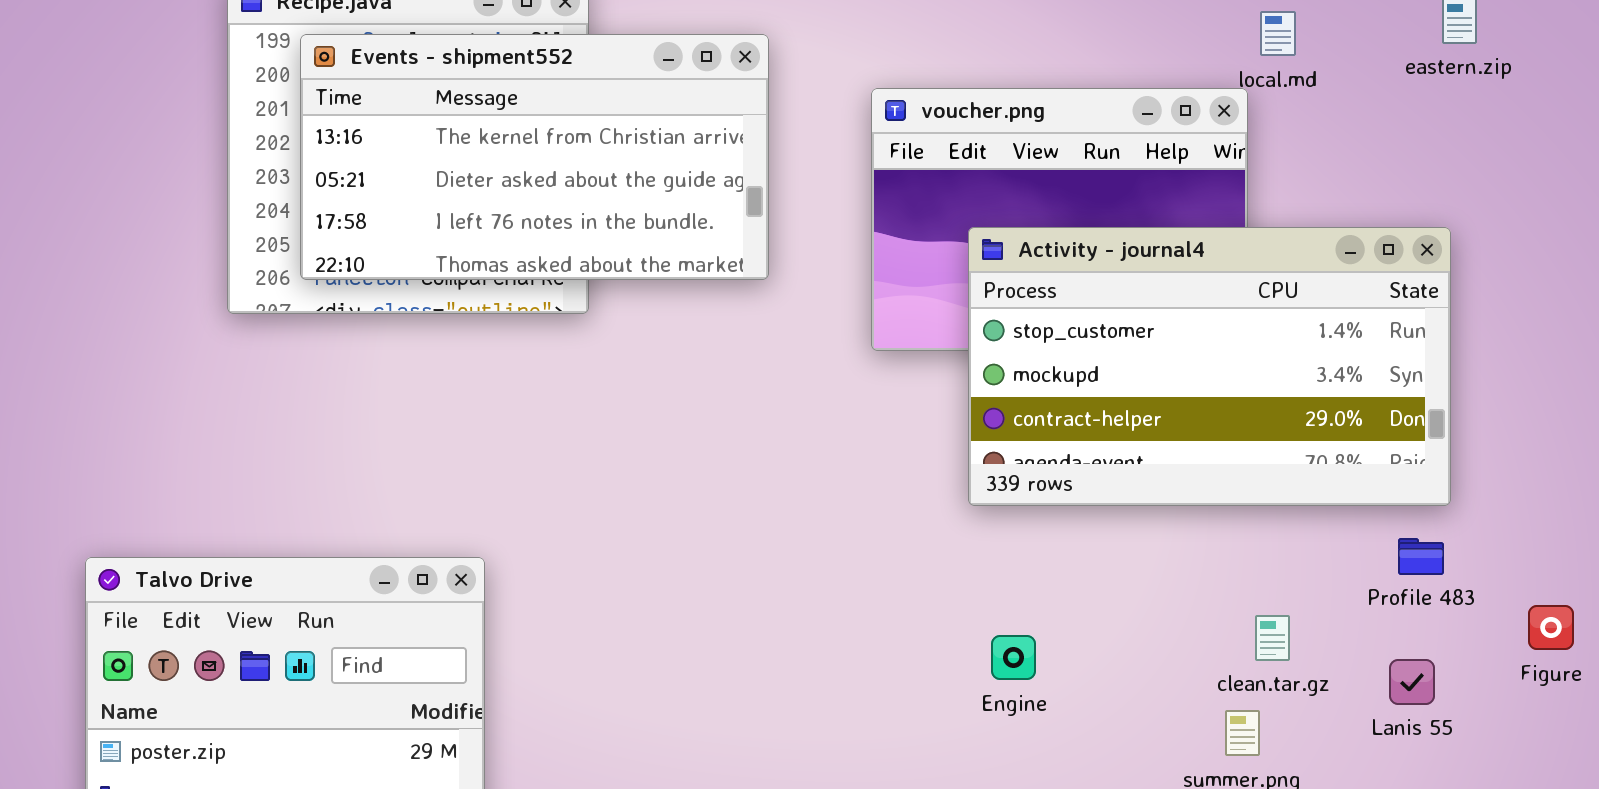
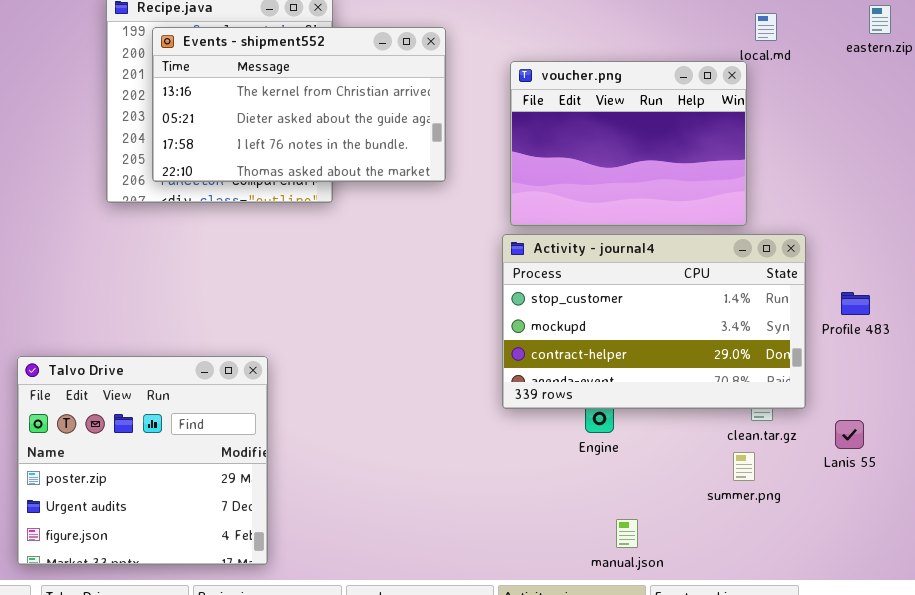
Activity - journal4: [968,227,1451,506] -> [502,234,806,409], moved
Profile 483: [1398,538,1444,575] -> [841,292,870,315], moved

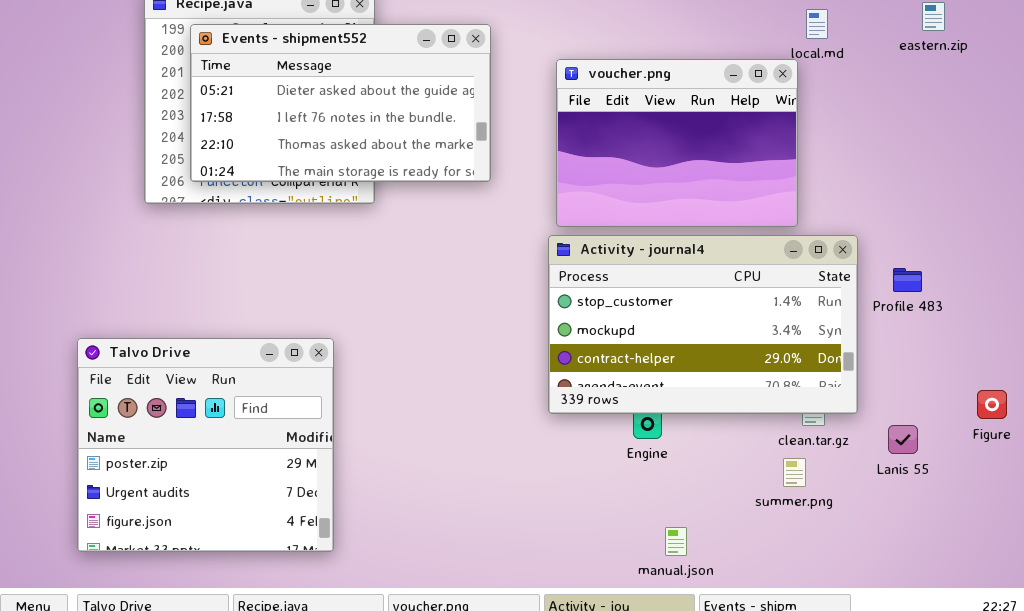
Events - shipment552: [152,27,446,182] -> [190,24,491,182], scrolled down 1 row
Profile 483: [841,292,870,315] -> [893,268,922,292], moved
Talvo Drive: [17,356,268,565] -> [77,338,334,552], moved

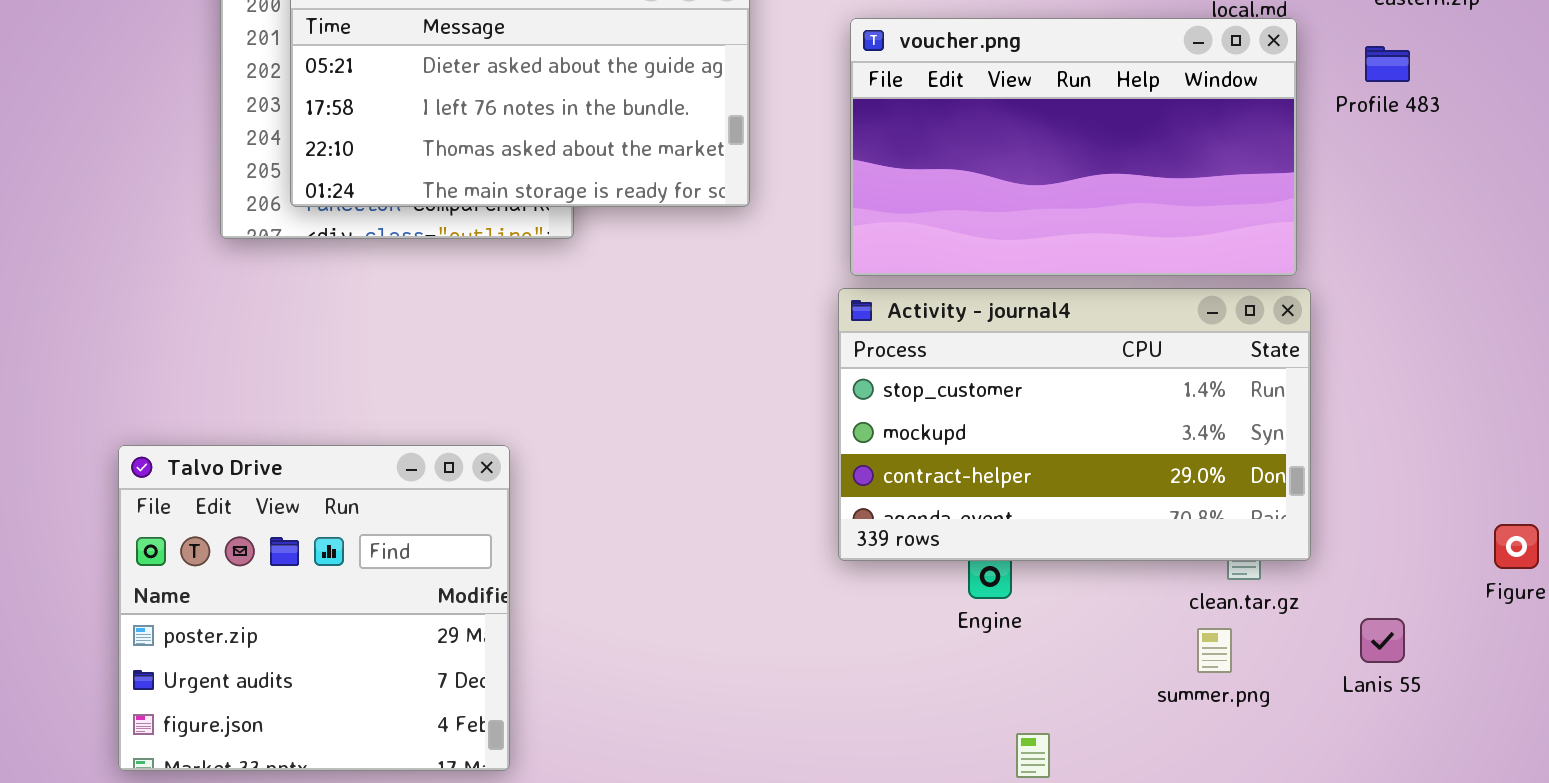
voucher.png: [556,59,798,227] -> [850,18,1297,276], resized
Profile 483: [893,268,922,292] -> [1365,46,1410,82], moved
Lanis 55: [888,425,918,454] -> [1360,618,1405,663], moved

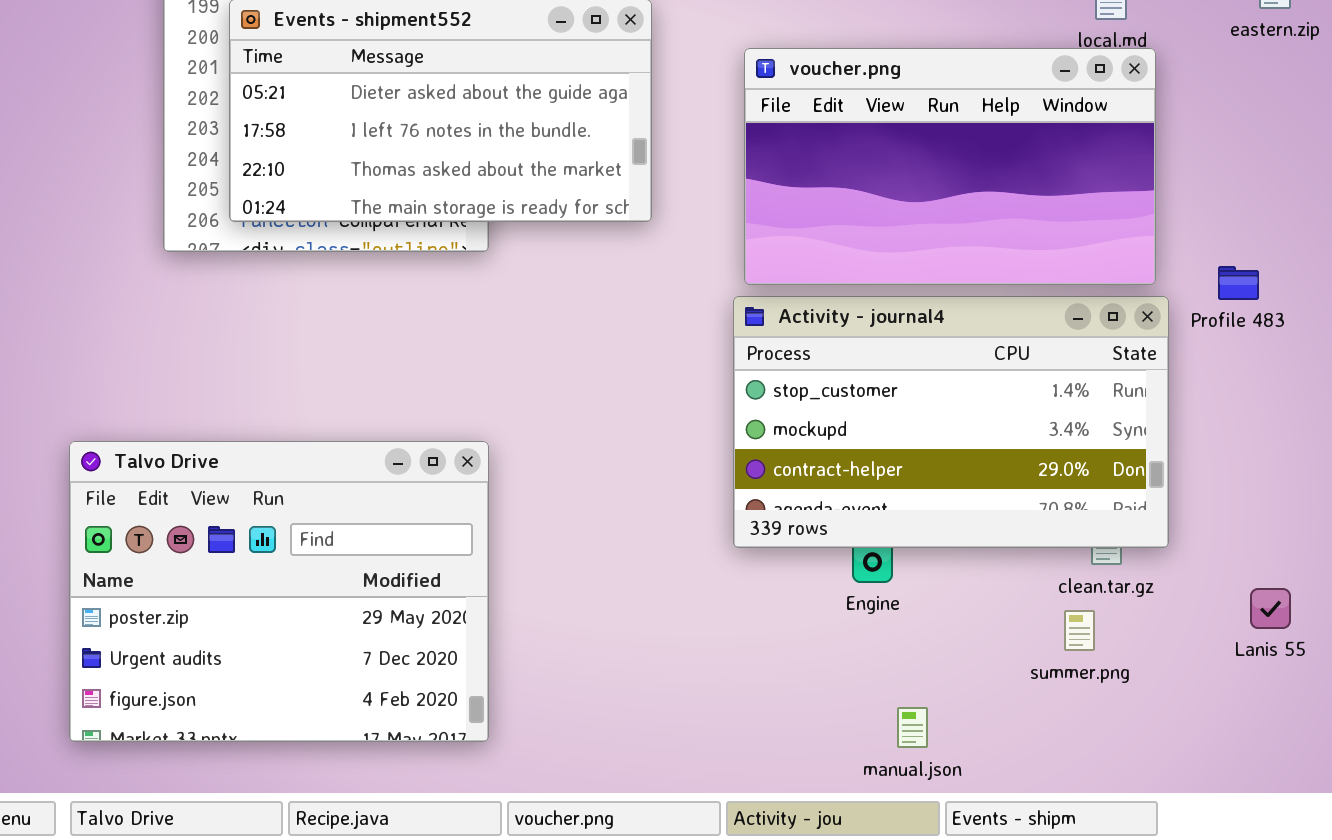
Profile 483: [1365,46,1410,82] -> [1218,266,1259,300], moved
Talvo Drive: [118,445,510,771] -> [69,441,489,742], resized
Lanis 55: [1360,618,1405,663] -> [1250,588,1291,629], moved

